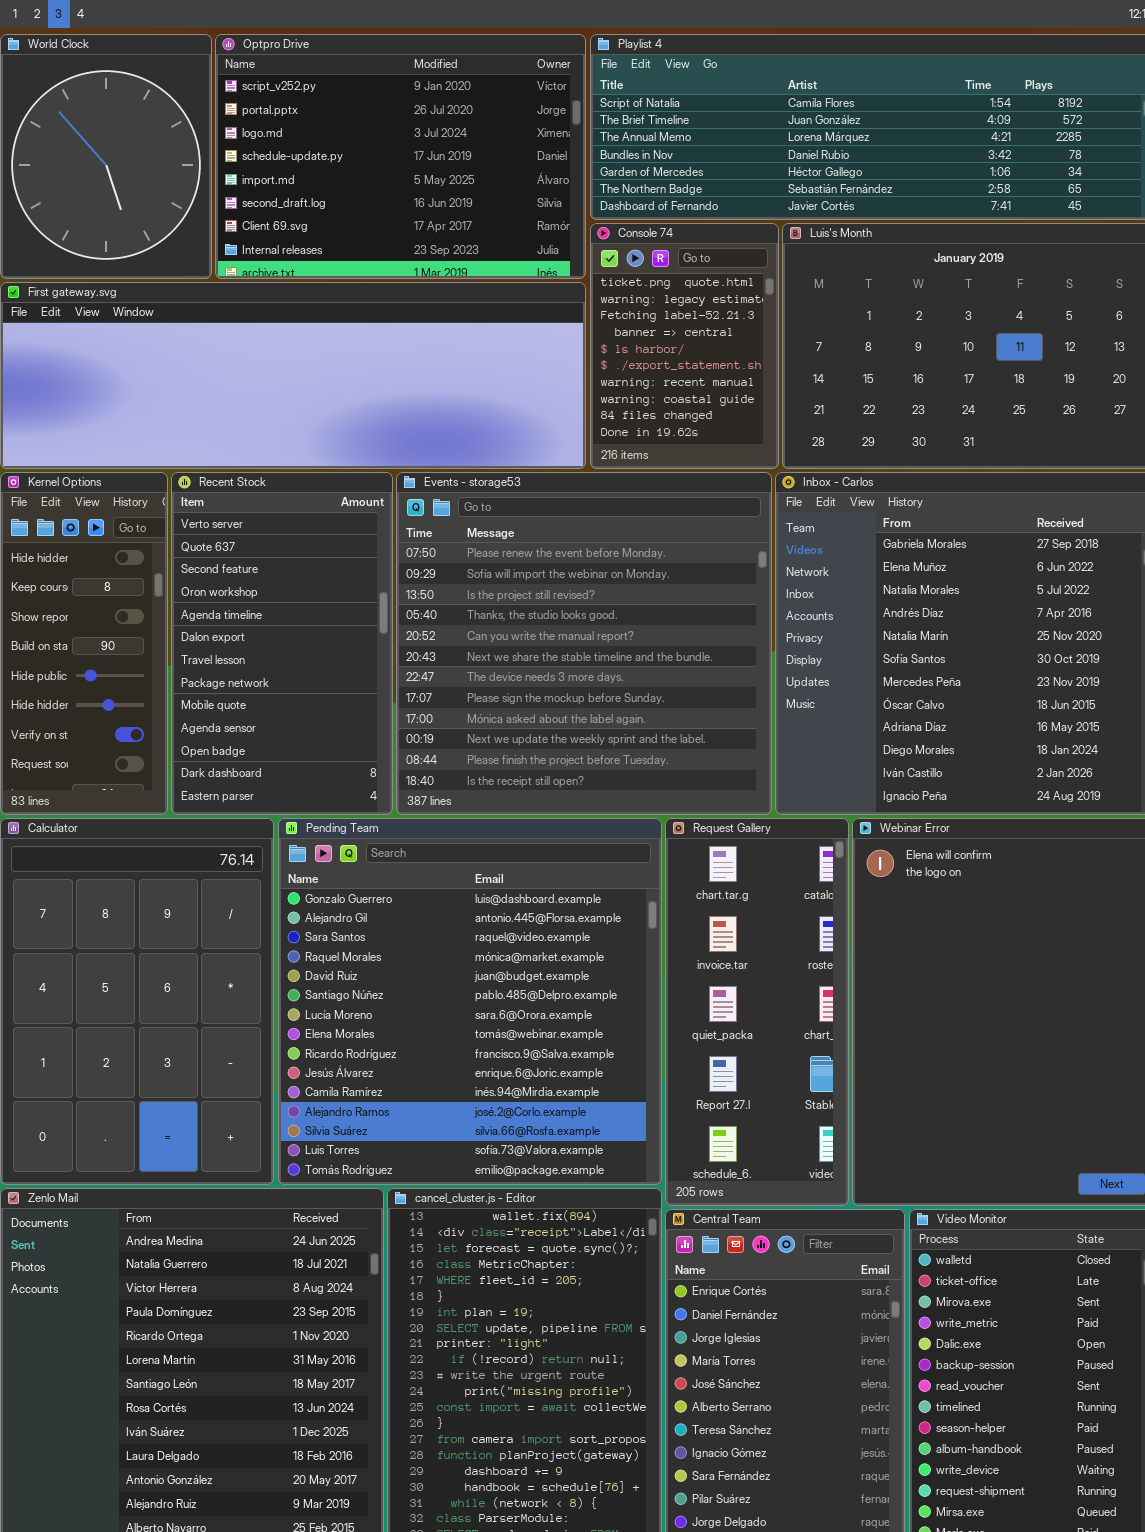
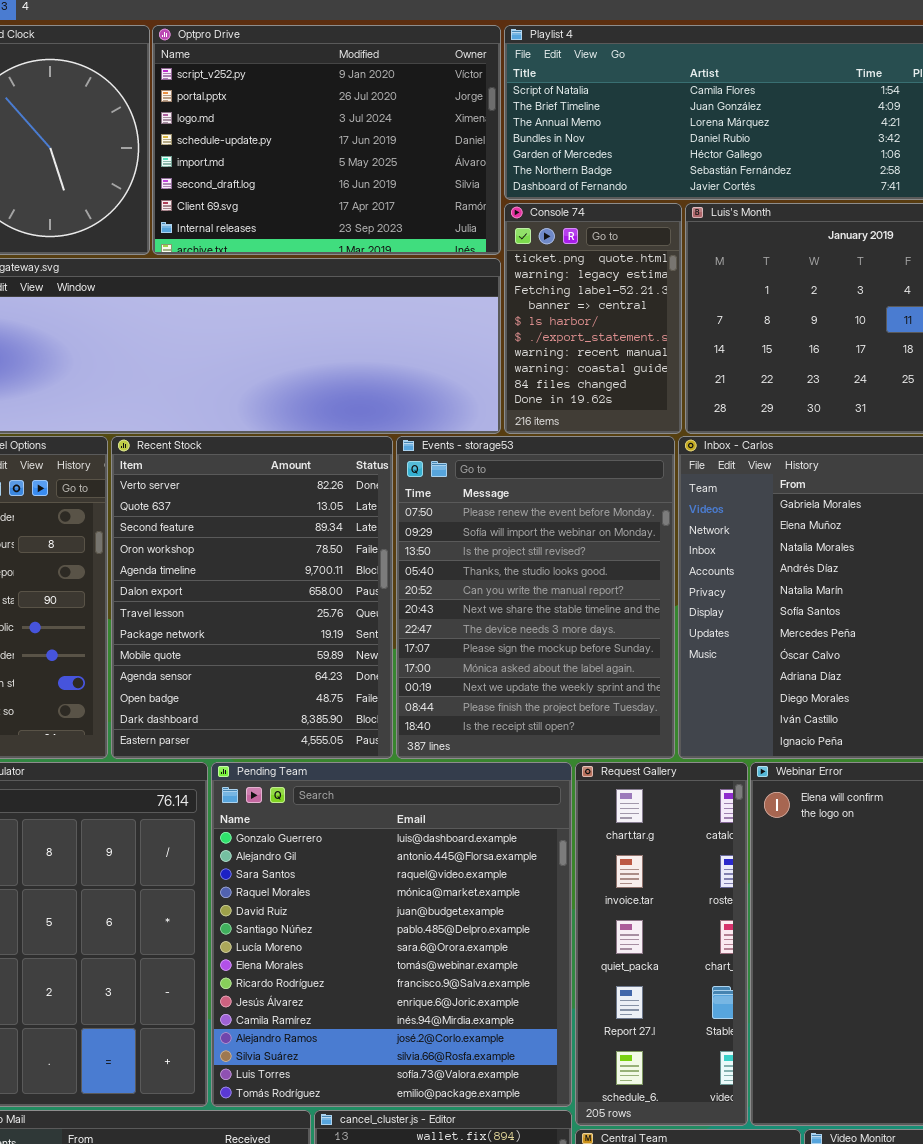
Recent Stock: [171,472,393,815] -> [111,436,393,759], resized
Events - storage53: [396,472,772,815] -> [396,436,675,759], resized

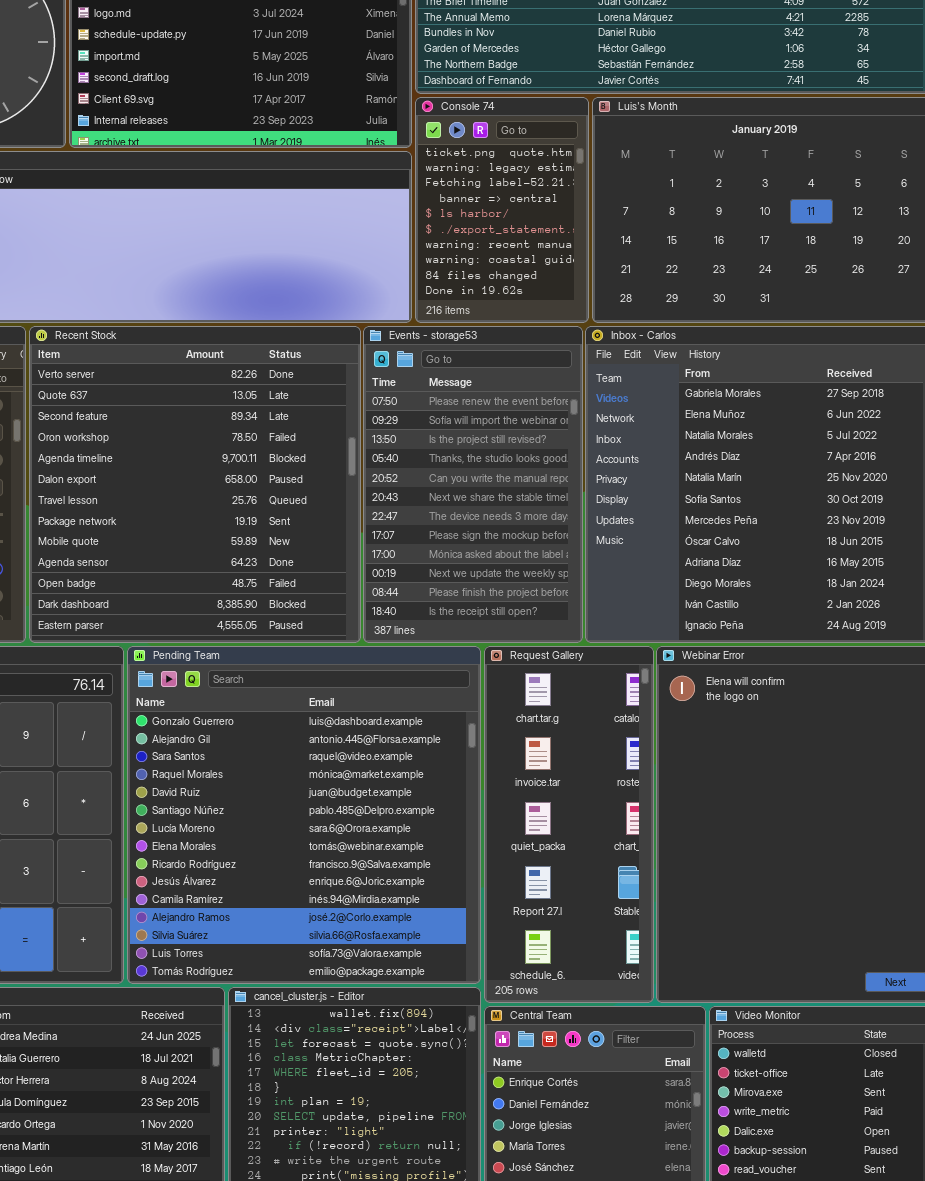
Recent Stock: [111,436,393,759] -> [29,326,361,643], resized
Events - storage53: [396,436,675,759] -> [363,326,583,643], resized

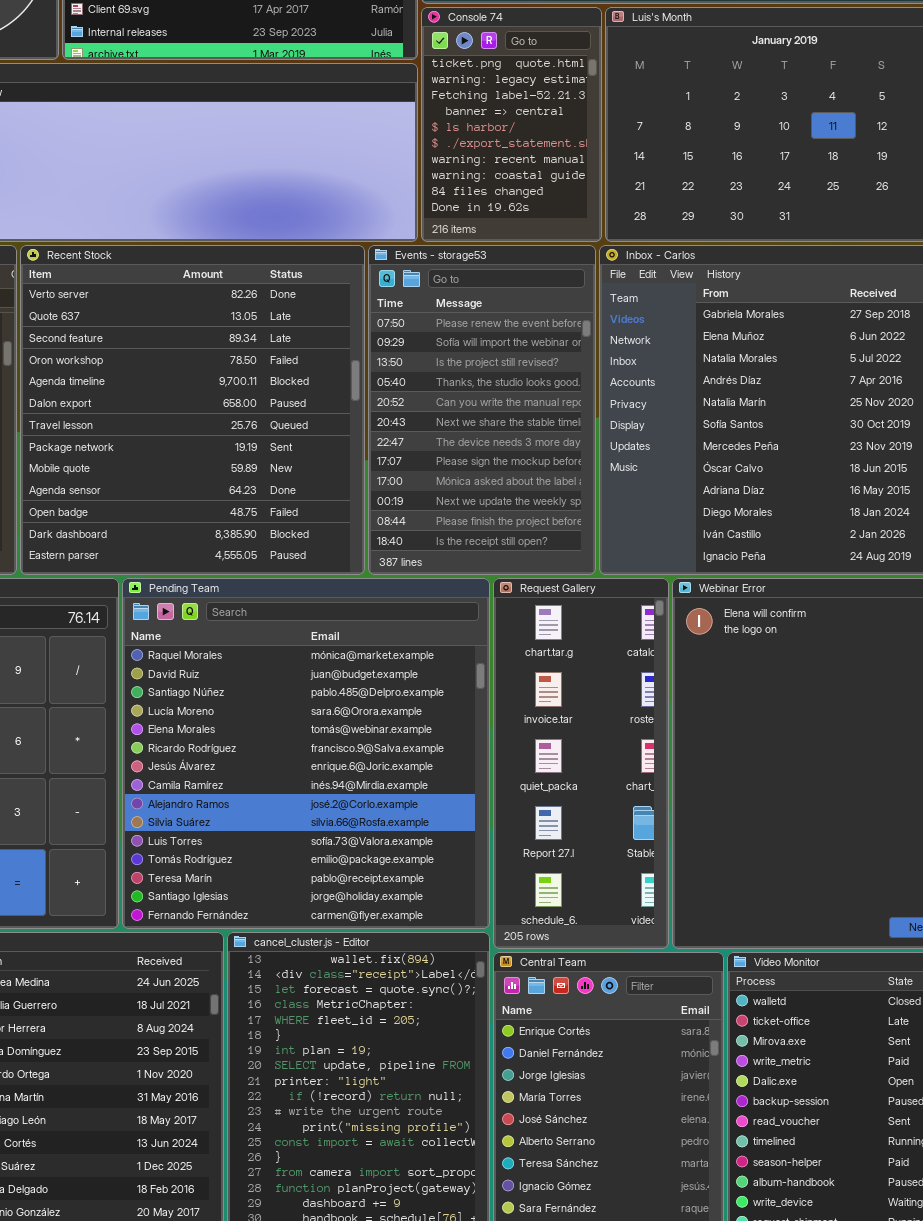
Pending Team: [127,646,481,984] -> [122,578,490,929], scrolled down 3 rows

